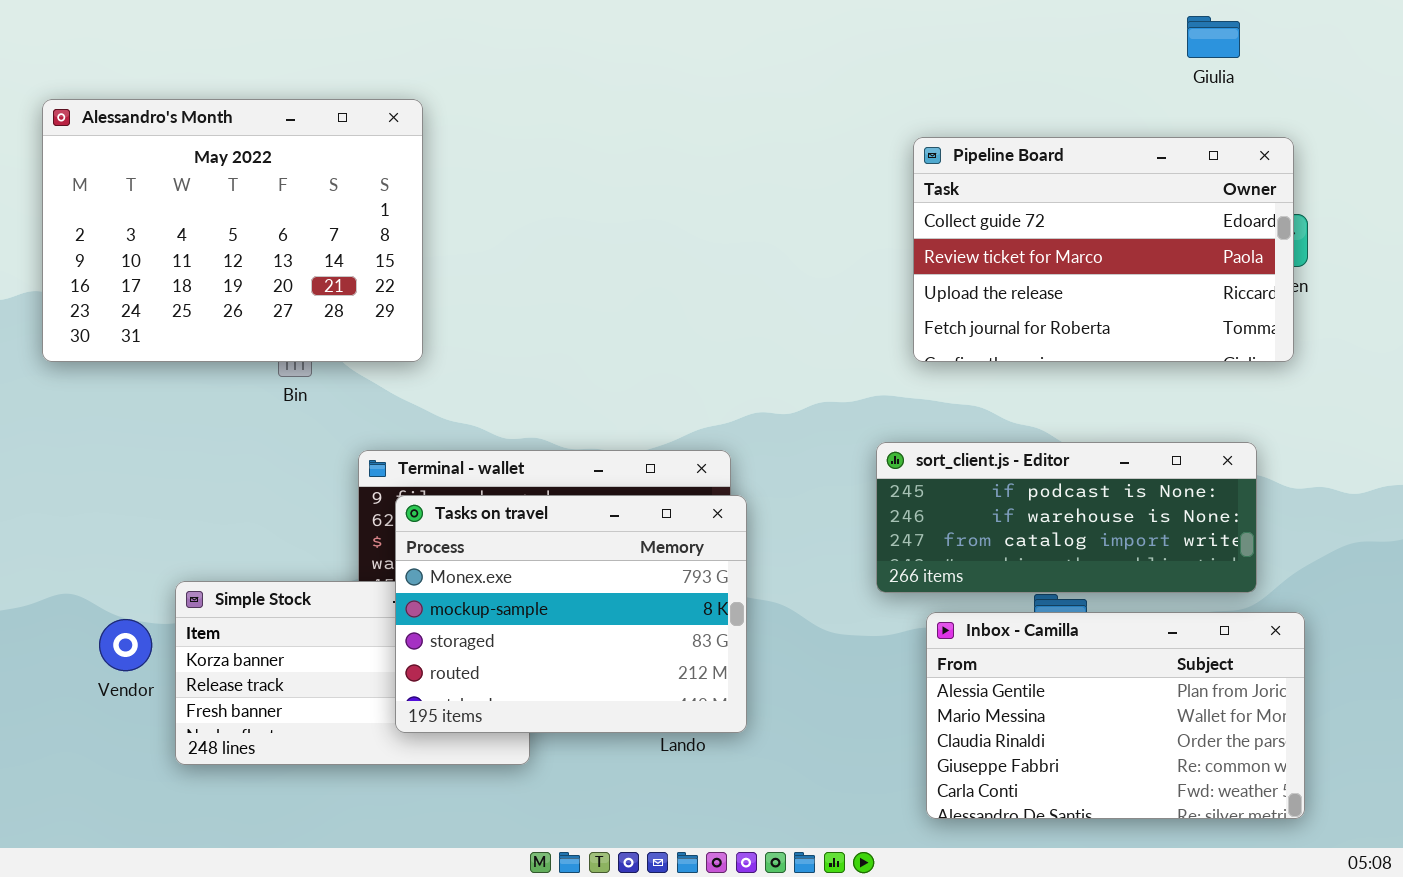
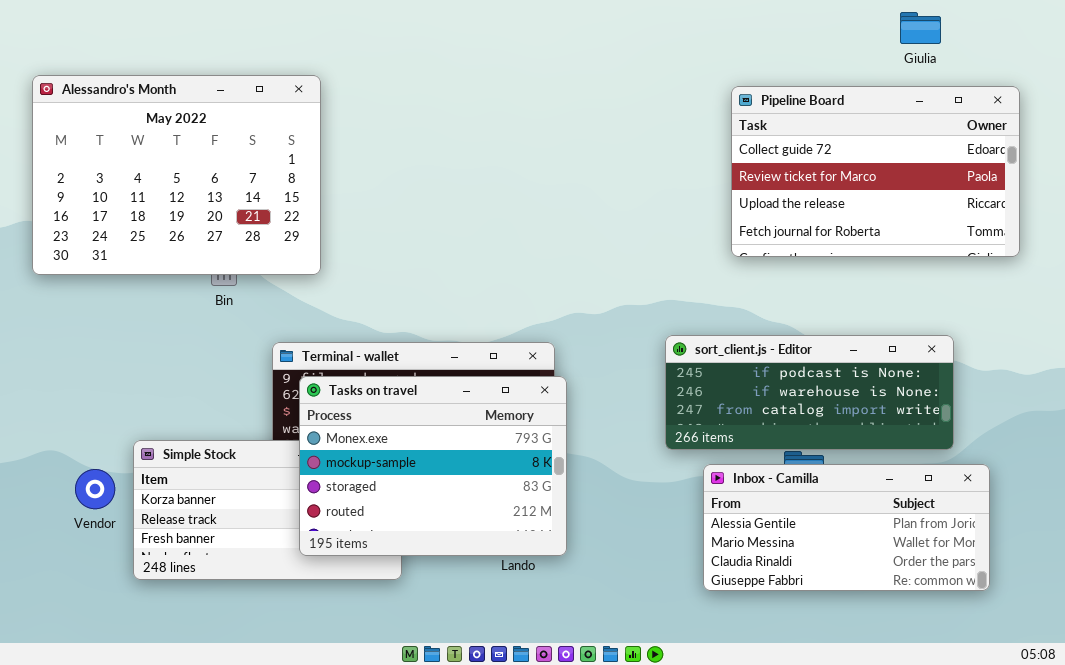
Pipeline Board: [913,137,1294,362] -> [731,86,1020,257], moved
Inbox - Camilla: [926,612,1305,819] -> [703,464,990,591], resized

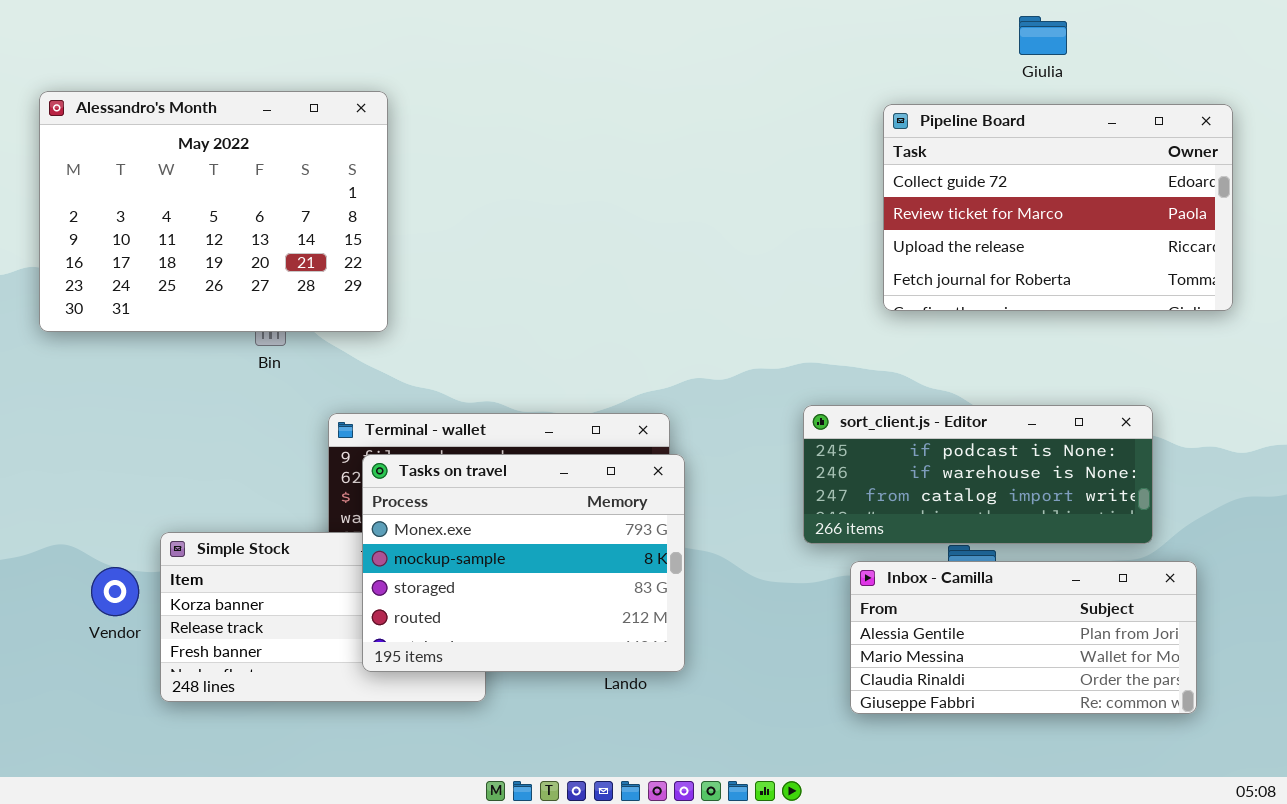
Giulia: [900,12,941,44] -> [1019,16,1067,55], moved

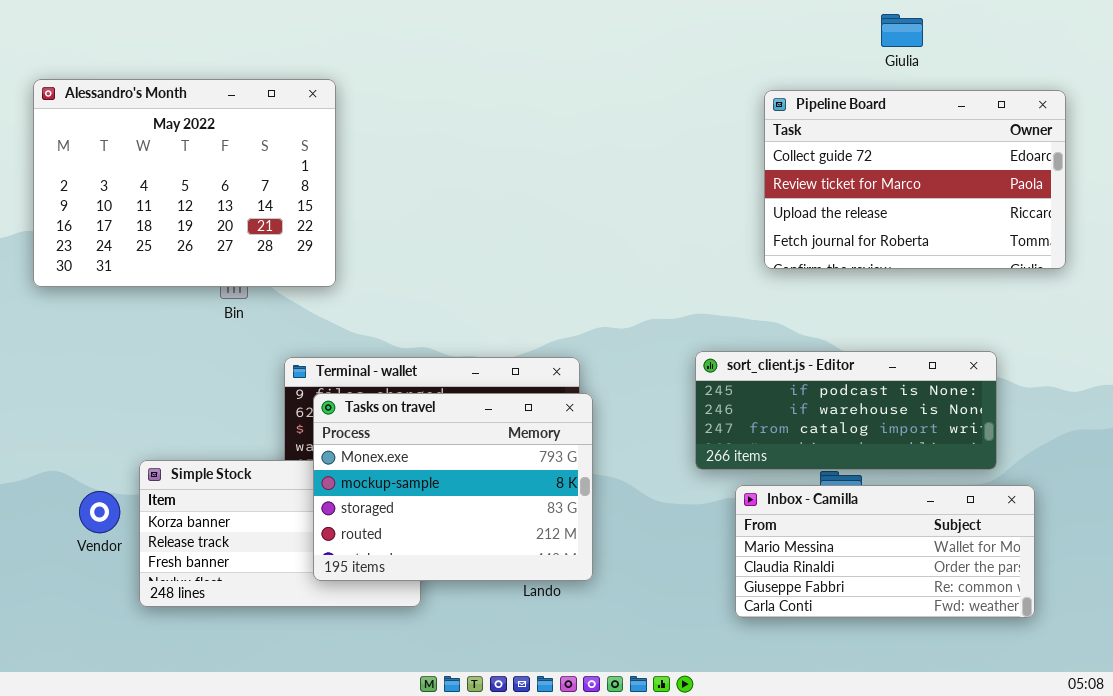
Inbox - Camilla: [850,561,1197,714] -> [735,485,1035,618], scrolled down 1 row

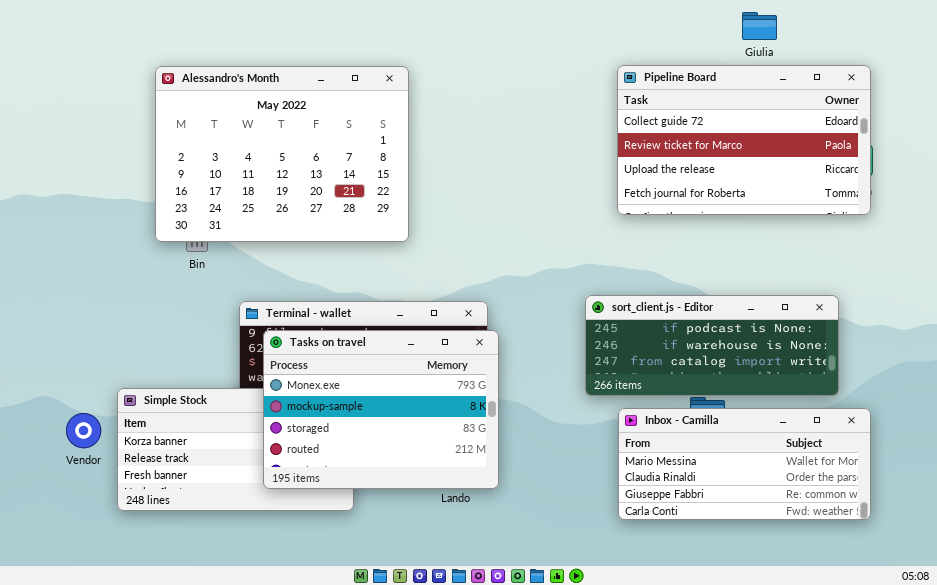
Alessandro's Month: [33,79,336,287] -> [155,66,409,242], moved
Pipeline Board: [764,90,1066,269] -> [617,65,871,215], moved

